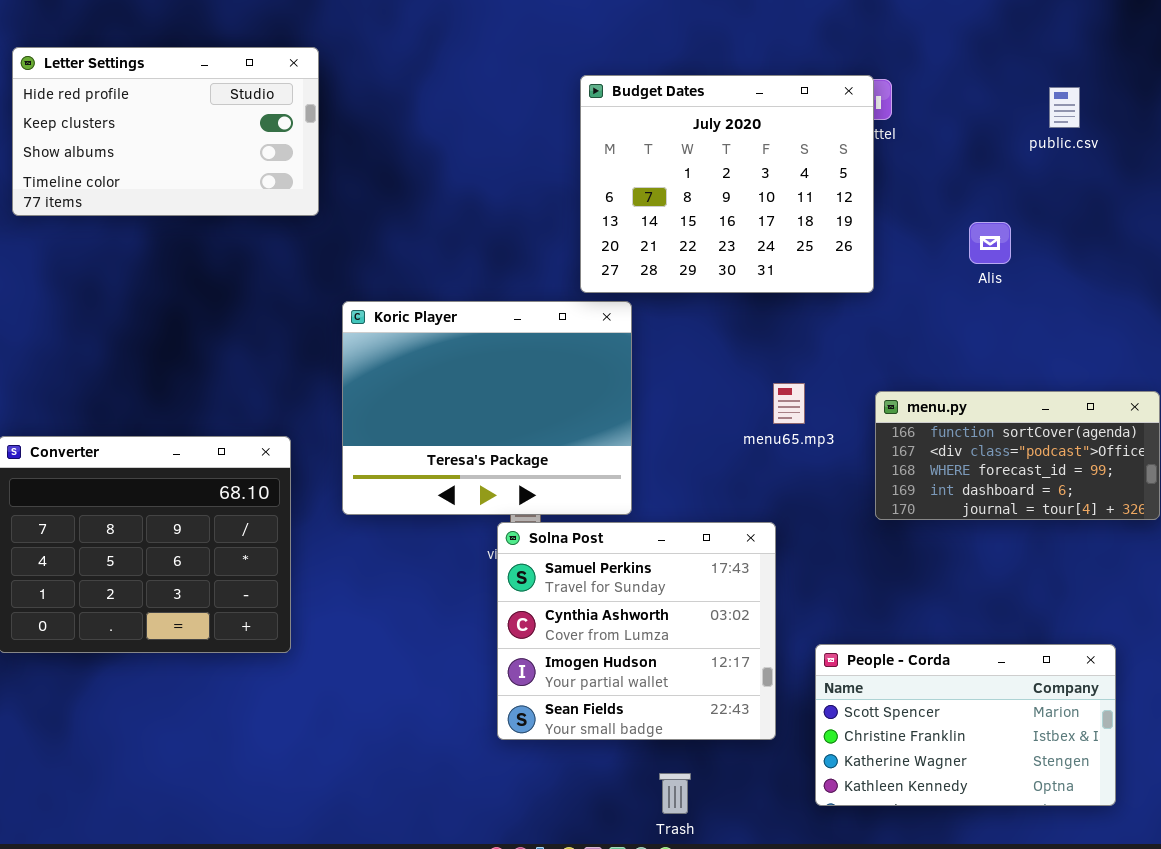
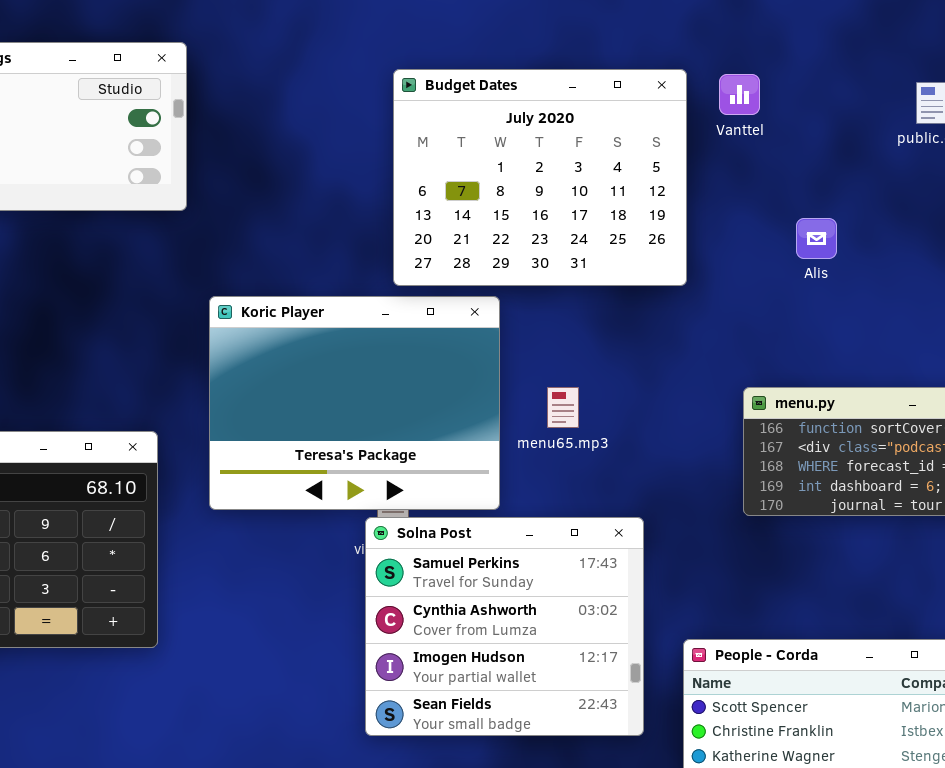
Budget Dates: [580,75,874,293] -> [393,69,687,286], moved
Alis: [969,222,1011,264] -> [796,218,837,259], moved
menu65.mp3: [773,383,805,424] -> [547,387,579,428], moved

